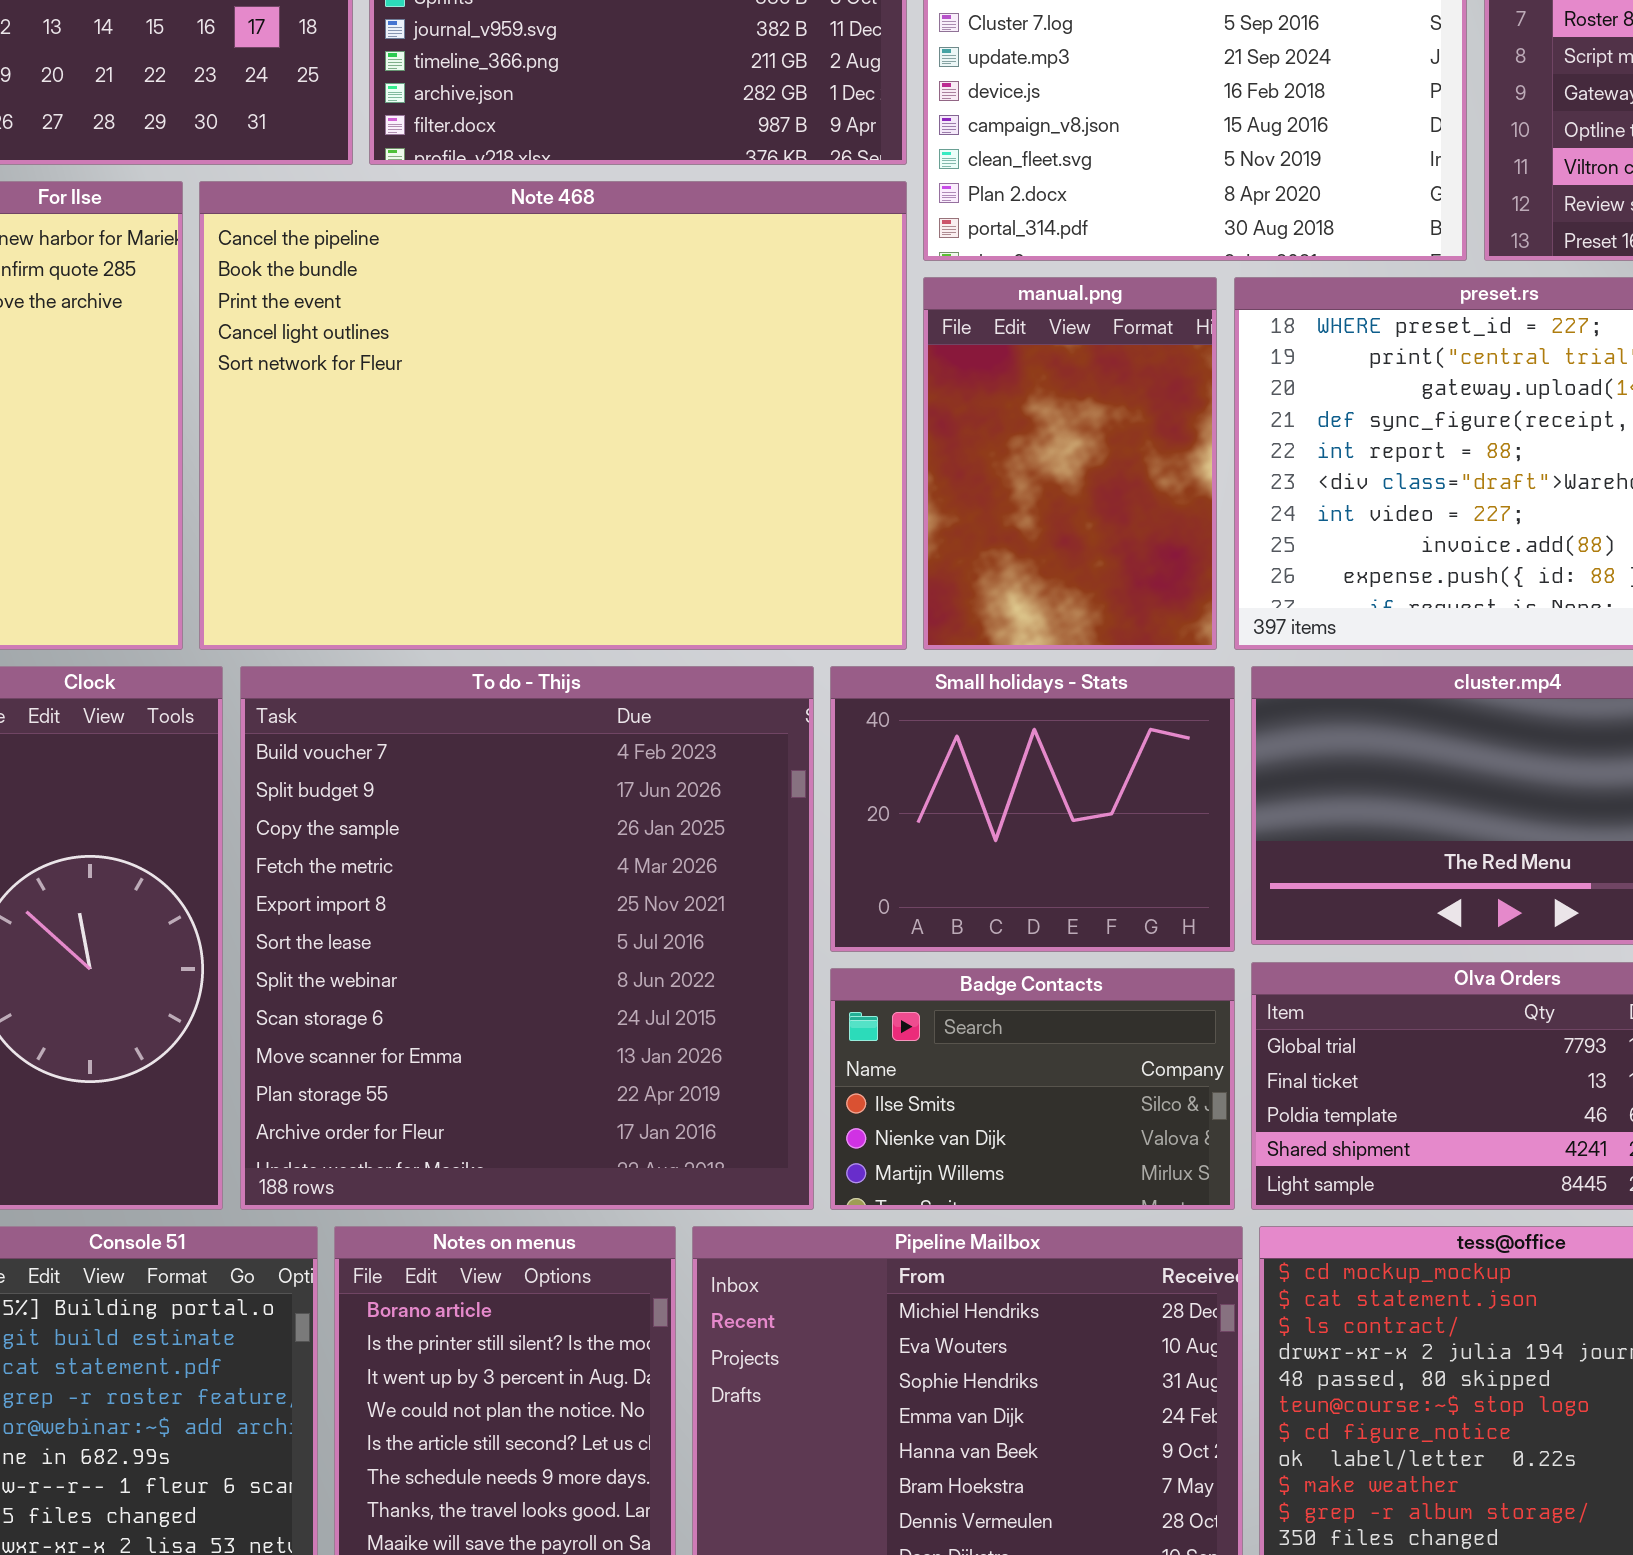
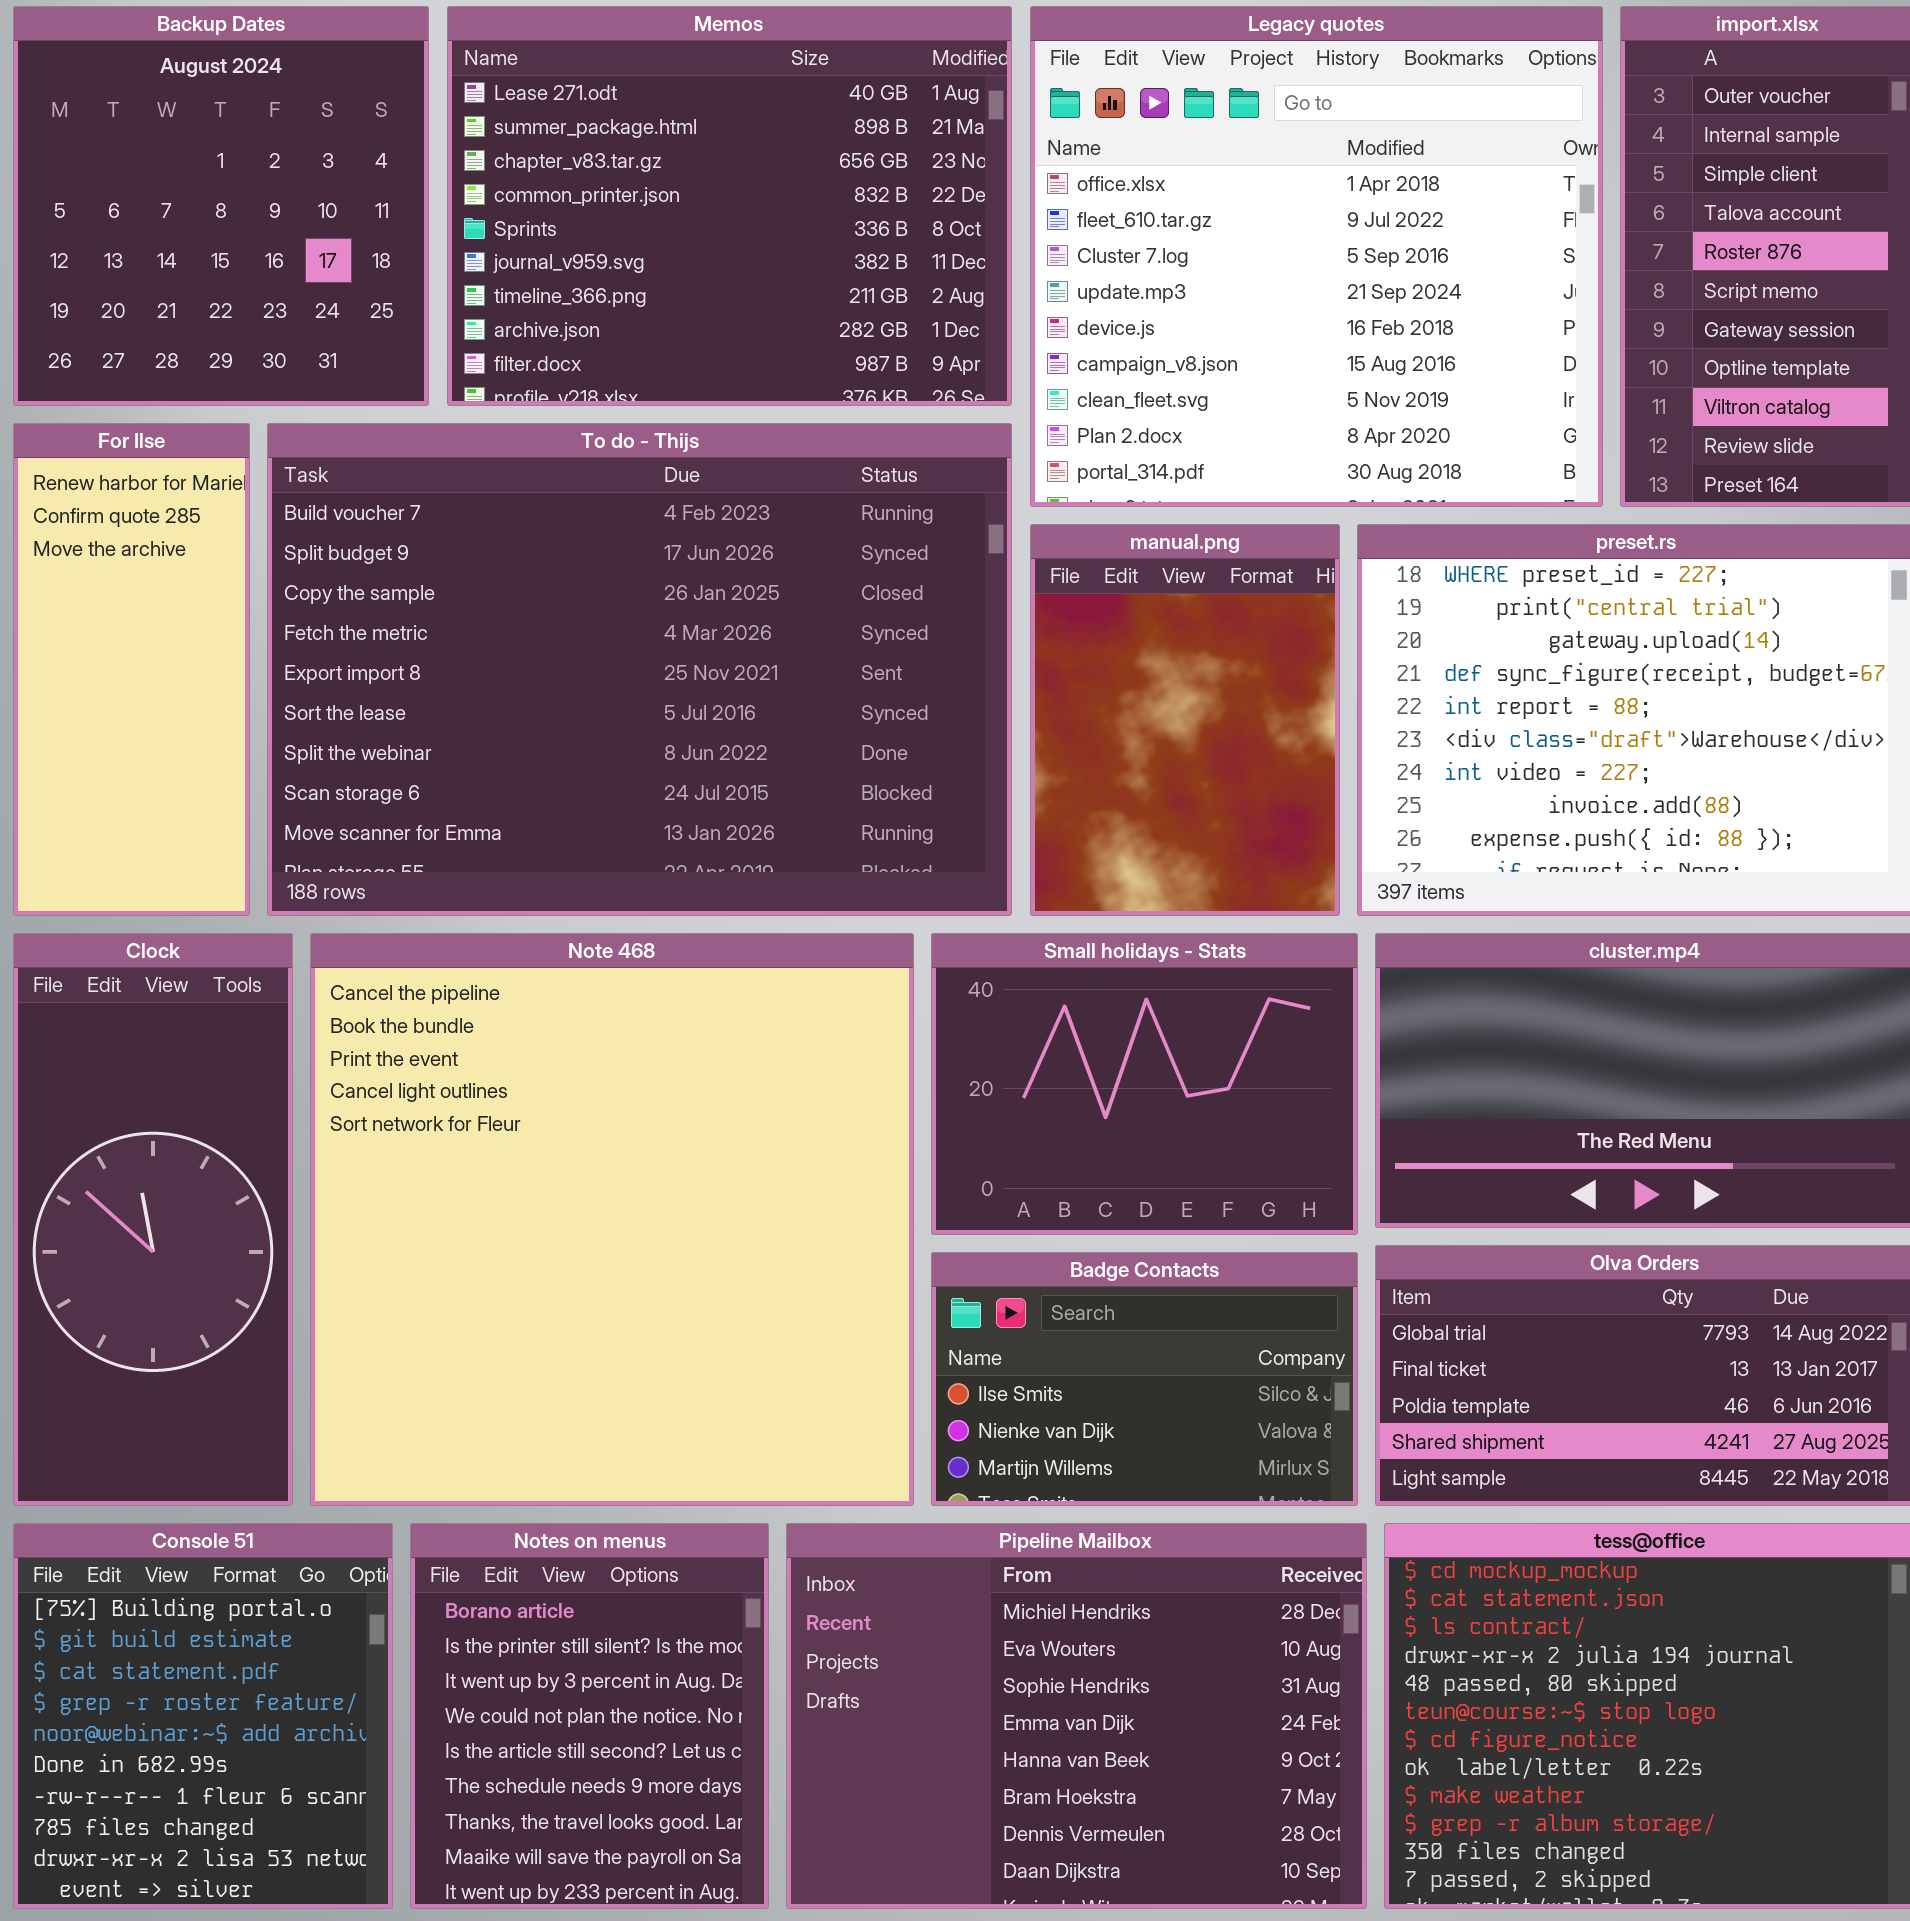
Note 468: [199,181,907,650] -> [310,933,914,1506], moved, resized
To do - Thijs: [240,666,814,1210] -> [267,423,1012,916], moved, resized

